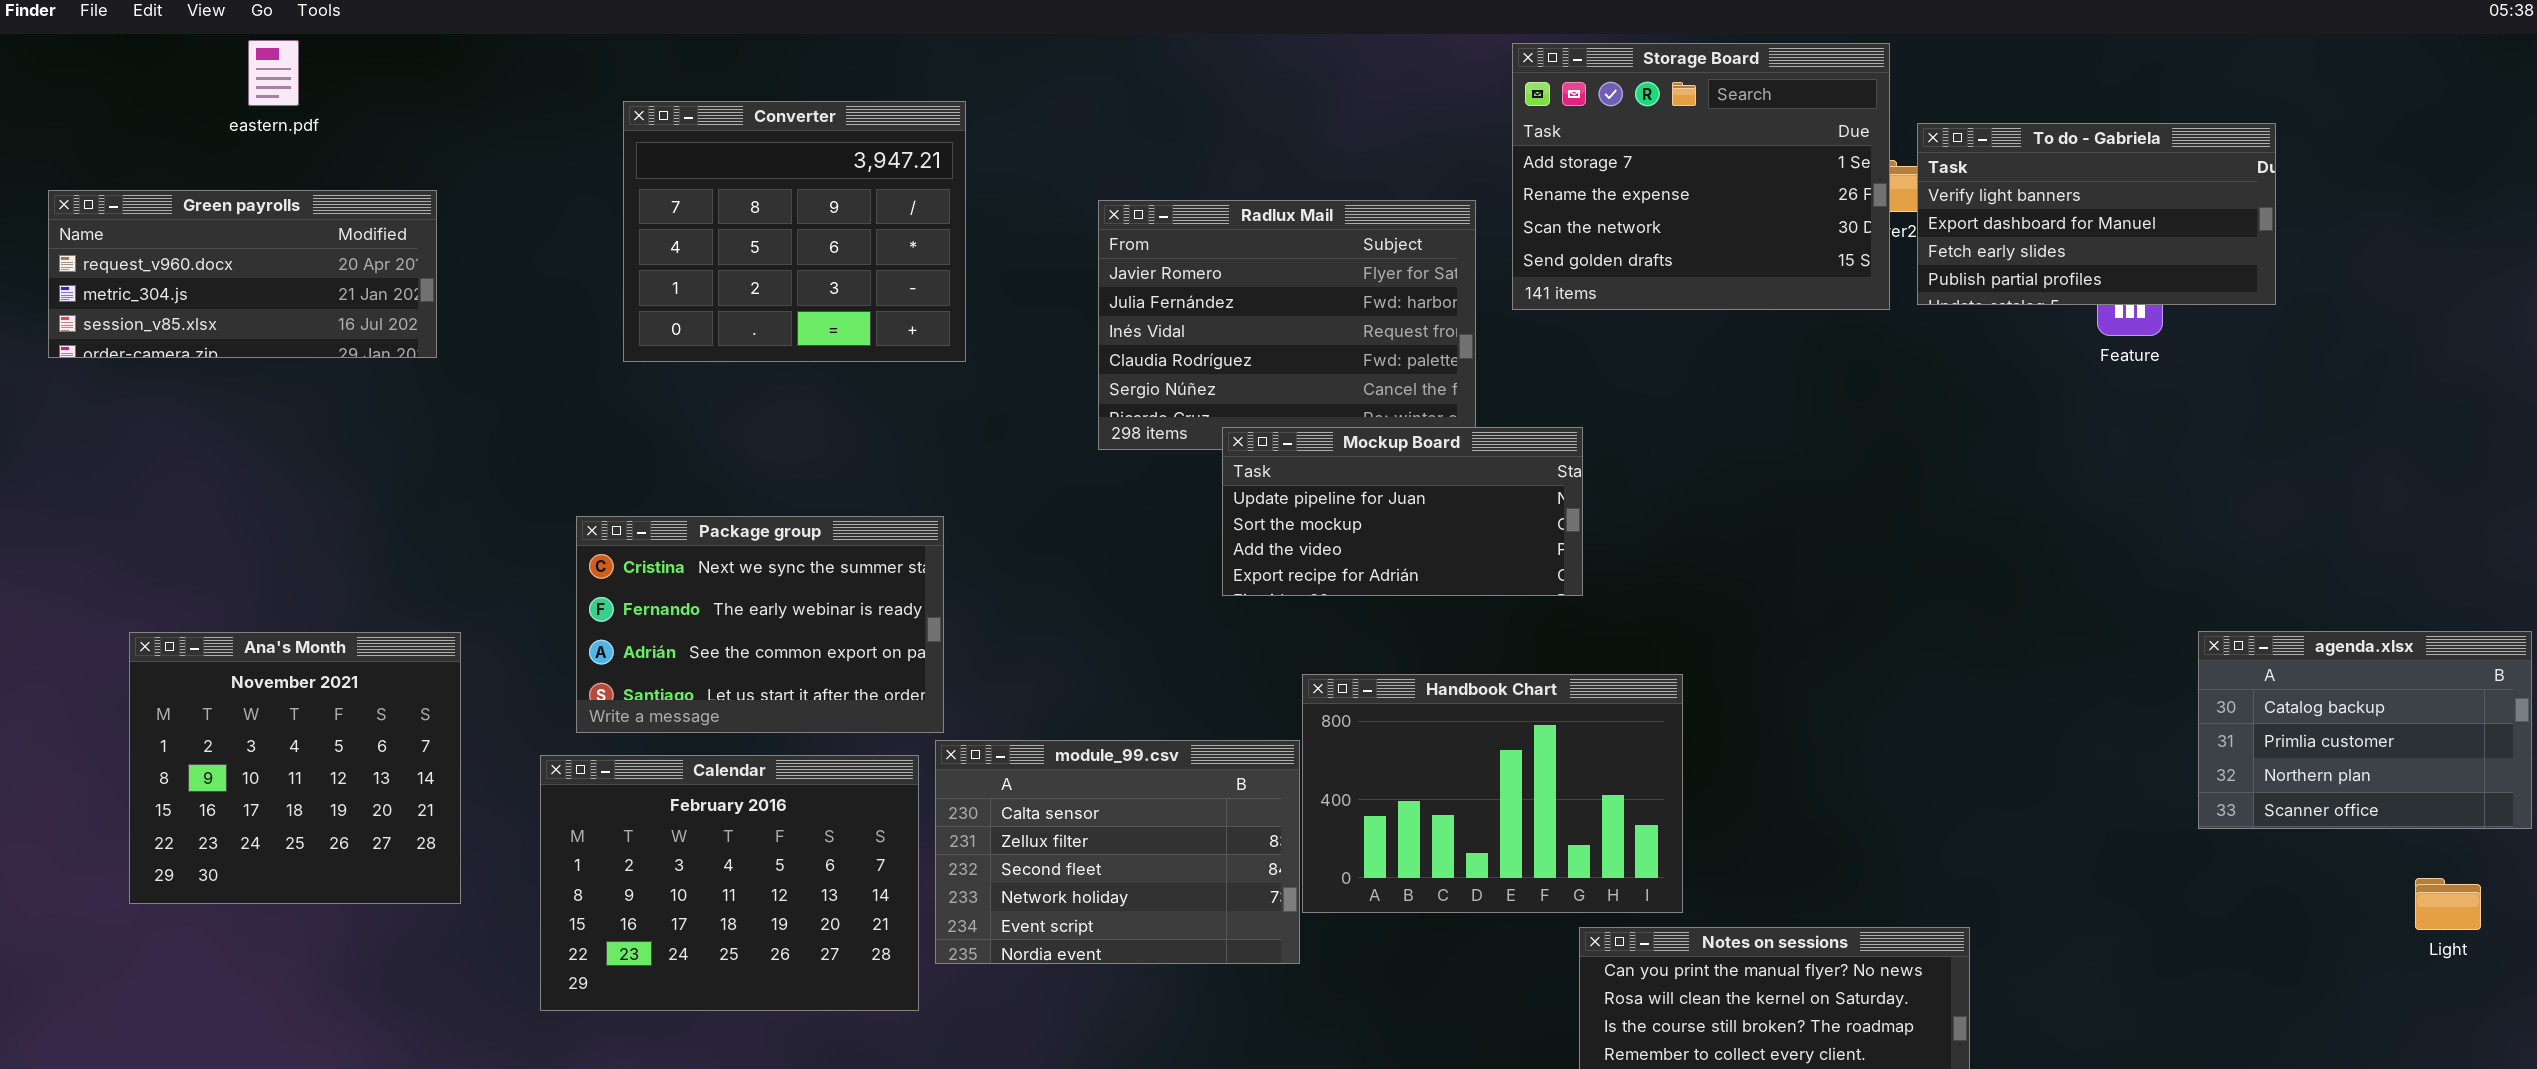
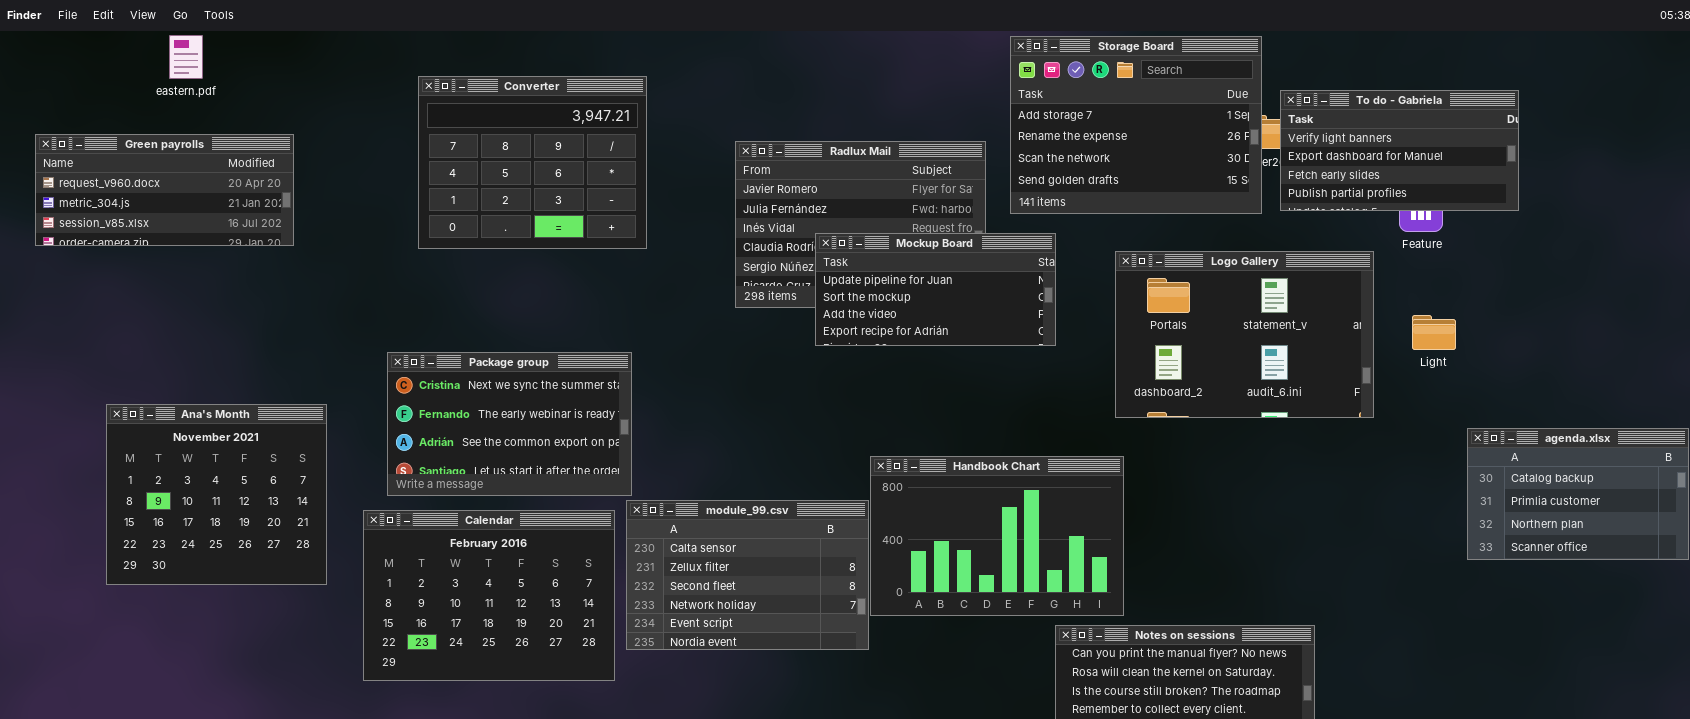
Logo Gallery: none -> [1115,251,1374,418], opened
Mockup Board: [1222,427,1583,596] -> [815,233,1056,346], moved
Ana's Month: [129,632,461,904] -> [106,404,327,585], moved
Light: [2415,878,2481,930] -> [1412,315,1456,350], moved

